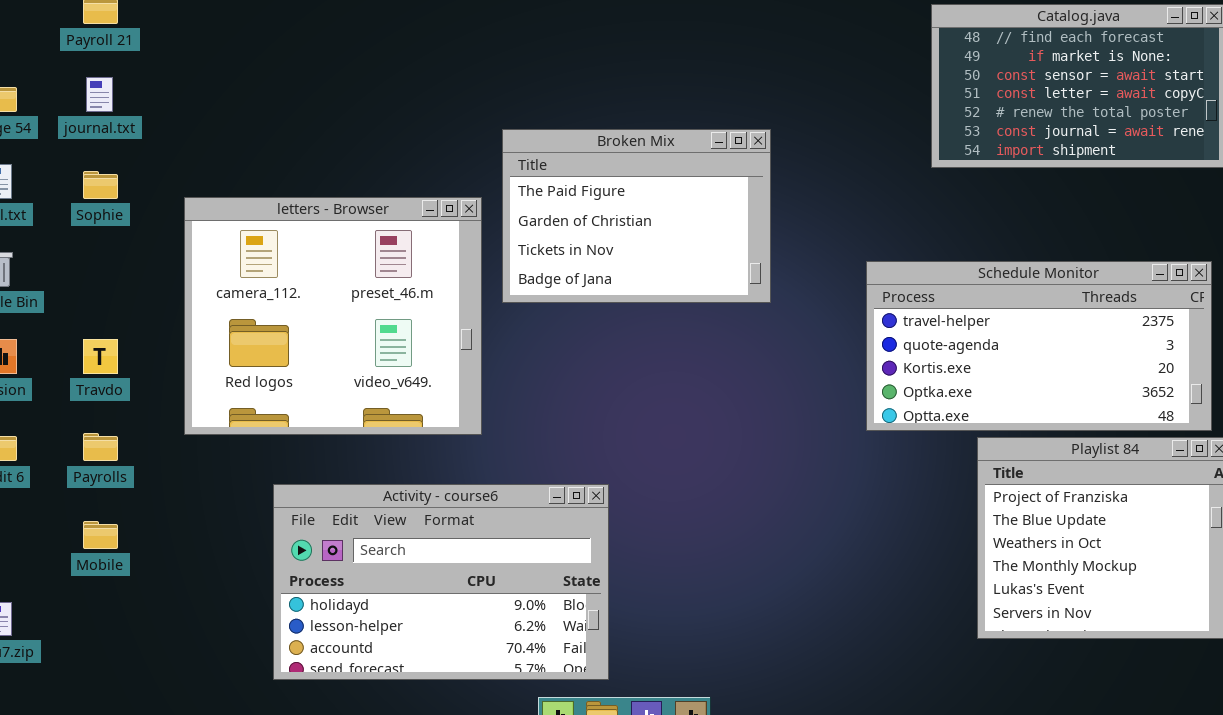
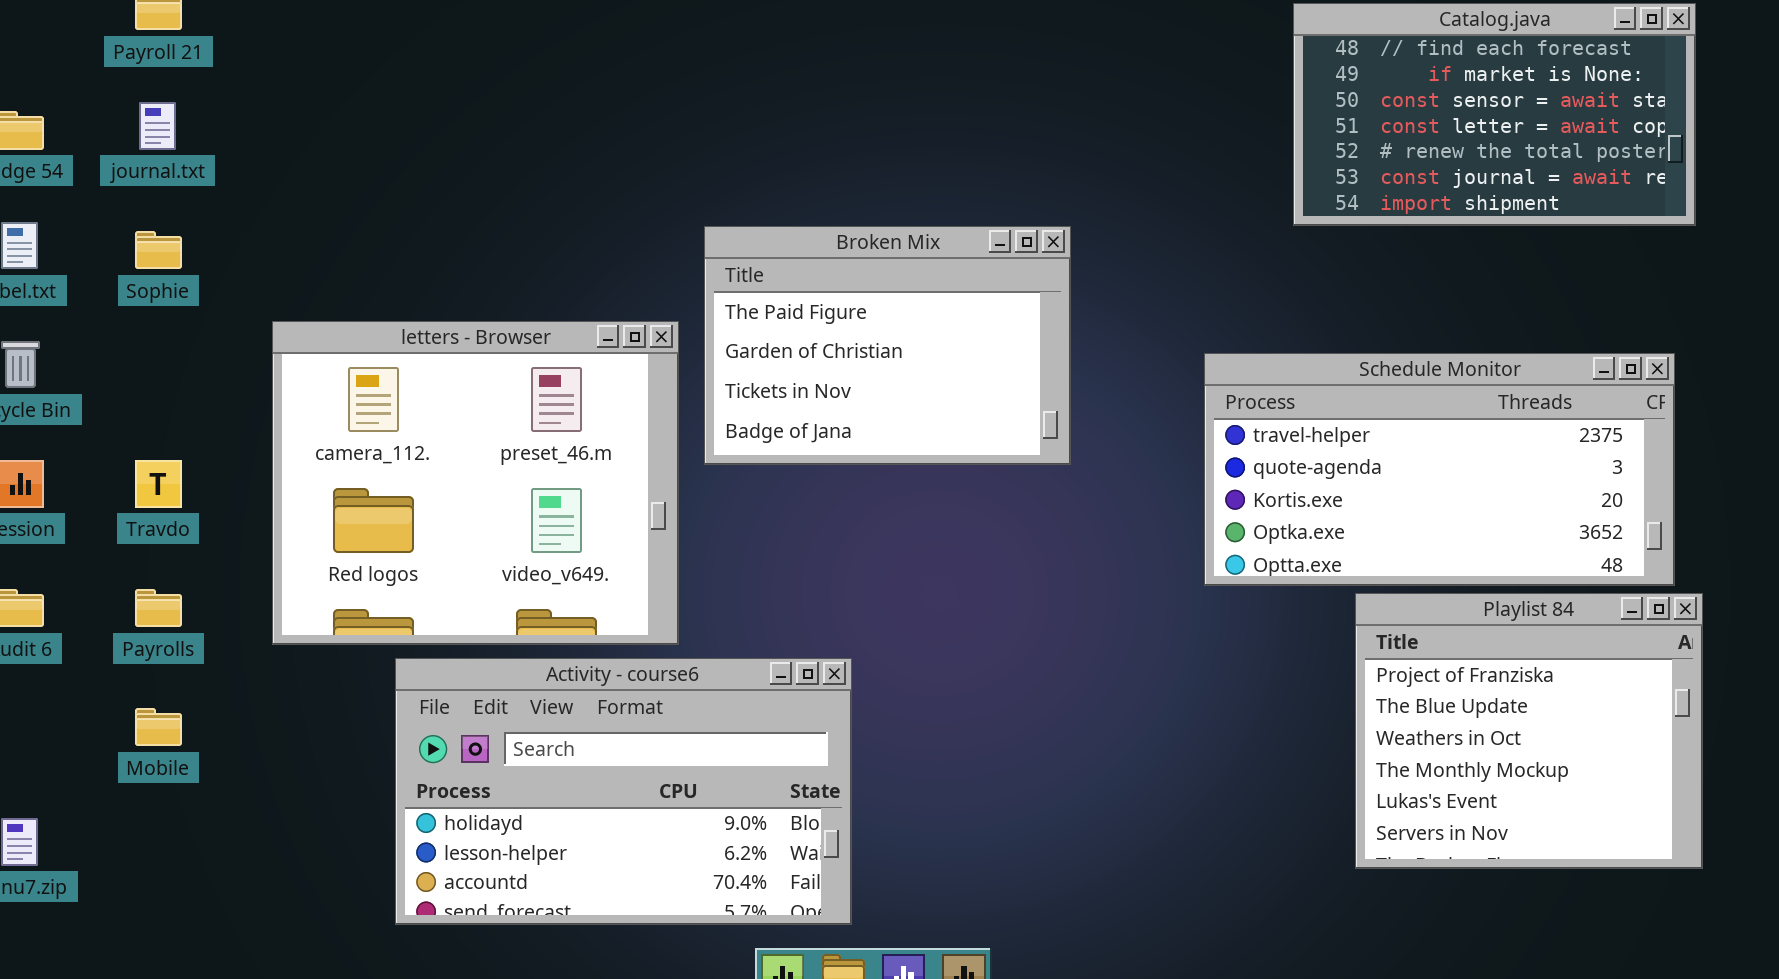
Broken Mix: [502,129,771,303] -> [704,226,1071,465], moved
letters - Browser: [184,197,482,435] -> [272,321,679,645], moved

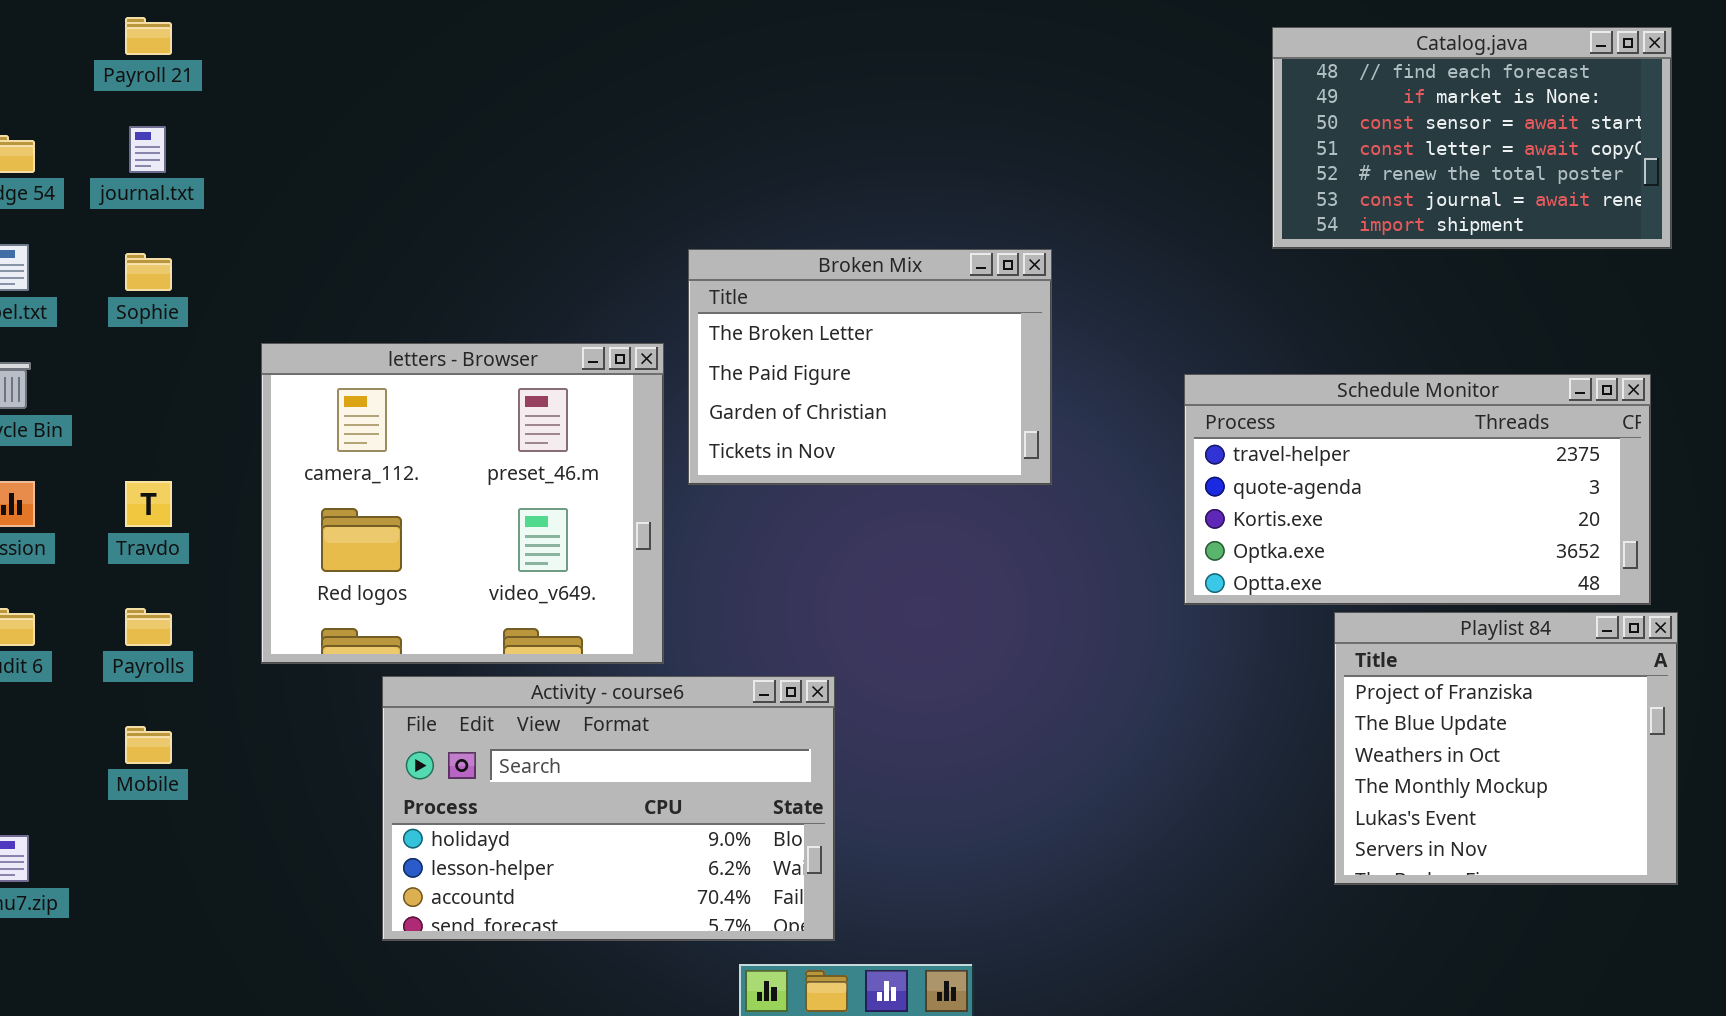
Broken Mix: [704,226,1071,465] -> [688,249,1052,485], scrolled up 1 row

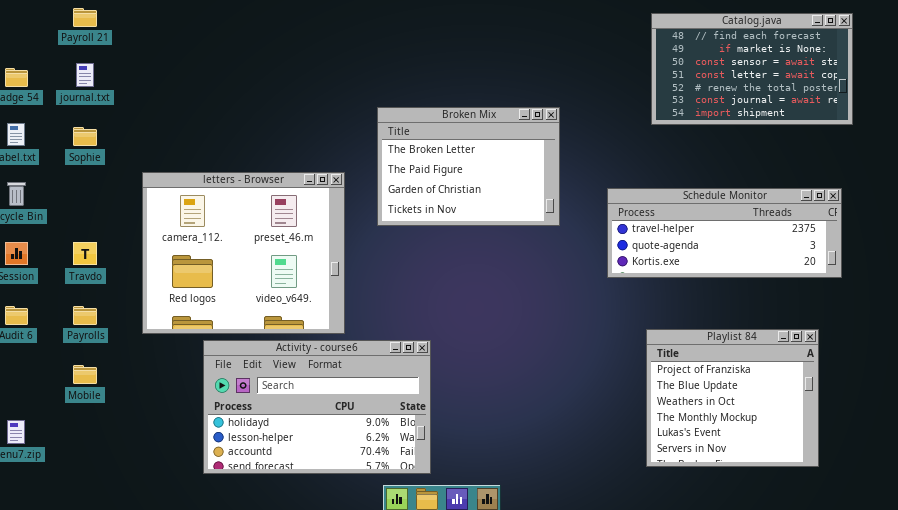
Broken Mix: [688,249,1052,485] -> [377,107,560,226], moved
Schedule Monitor: [1184,374,1651,605] -> [607,188,842,278], resized
Playlist 84: [1334,612,1678,885] -> [646,329,819,467], moved

